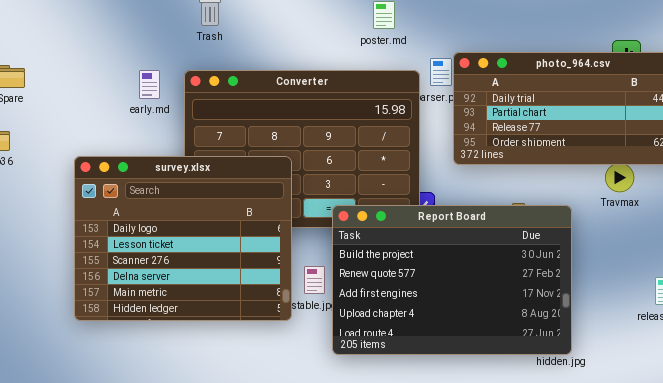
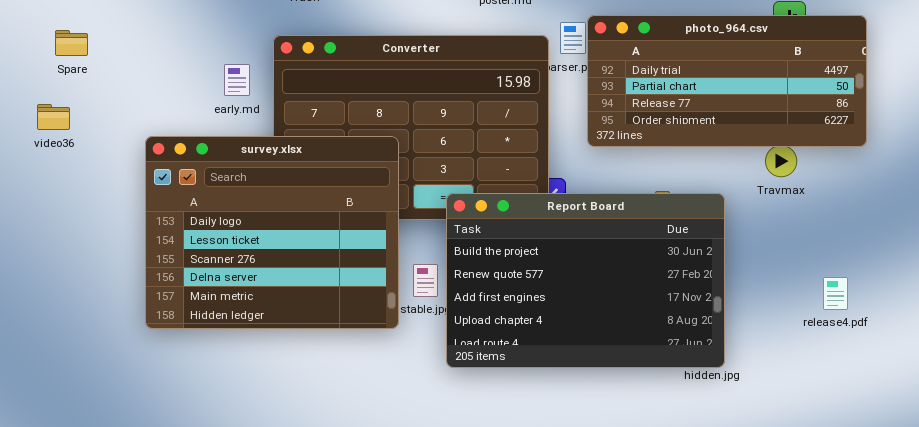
early.md: [139,70,160,99] -> [224,64,250,96], moved

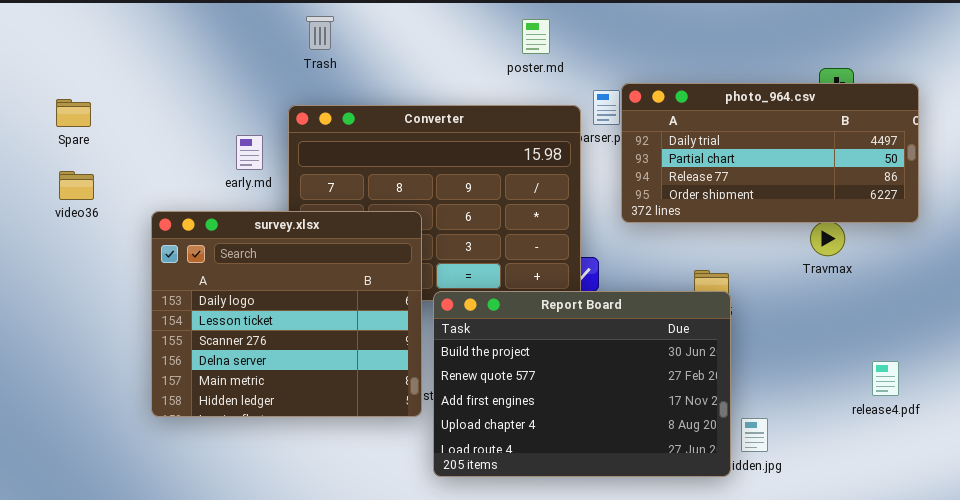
video36: [37,104,70,130] -> [59,171,94,200], moved
Report Board: [446,193,725,368] -> [433,291,731,477], moved

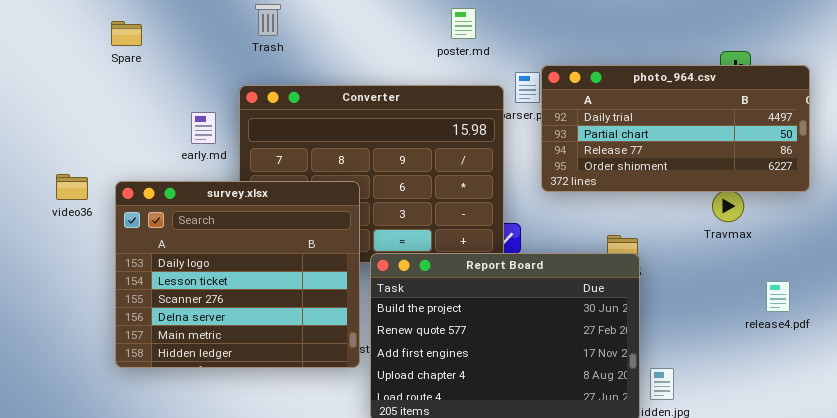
Spare: [56,99,91,127] -> [111,21,142,46], moved
video36: [59,171,94,200] -> [56,174,88,200], moved
release4.pdf: [872,361,899,396] -> [766,281,790,312], moved

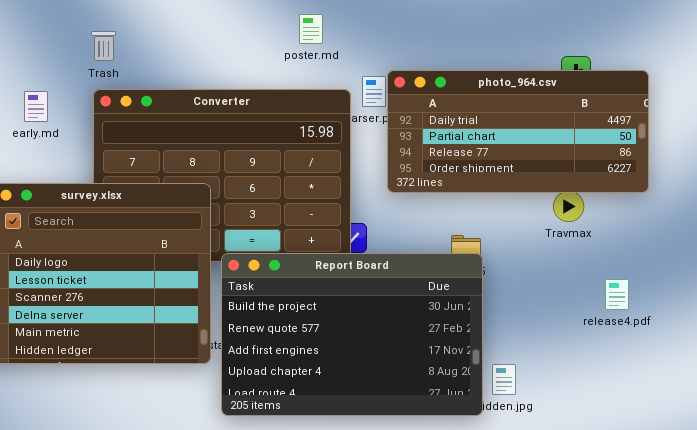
Trash: [255,4,281,36] -> [91,31,116,61], moved
early.md: [191,112,216,144] -> [24,91,48,122], moved

